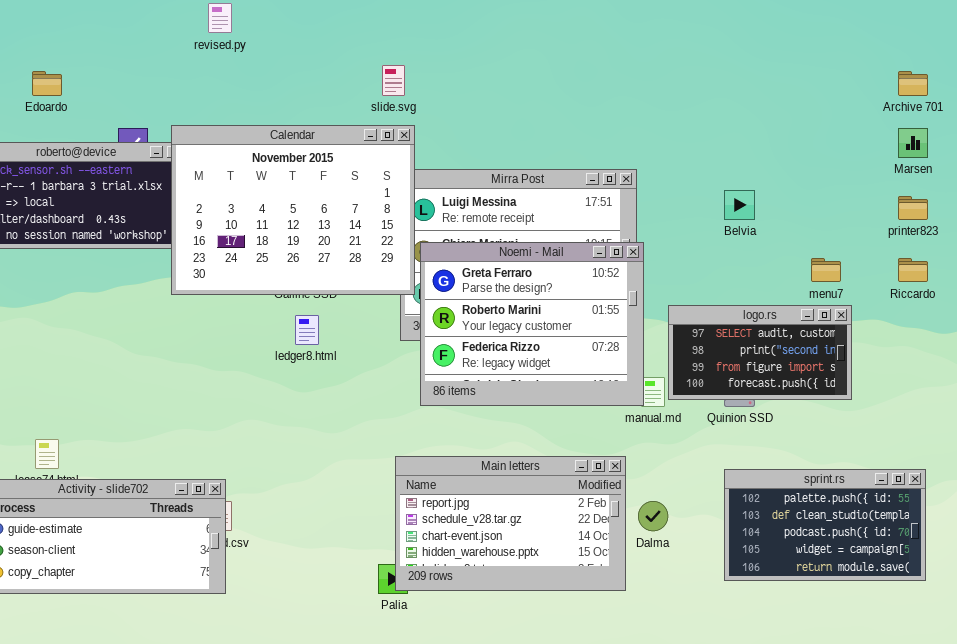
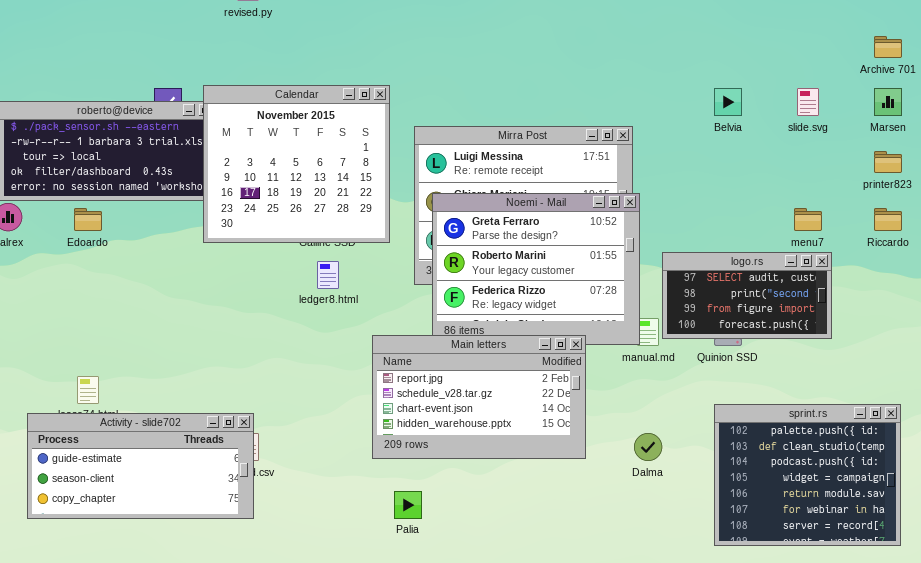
slide.svg: [382,65,405,96] -> [797,88,819,116], moved
Edoardo: [32,71,62,96] -> [74,208,102,231], moved
Calendar: [171,125,415,295] -> [203,85,390,243], resized
Belvia: [724,190,755,220] -> [714,88,742,116], moved
Main letters: [395,456,626,591] -> [372,335,586,459], moved
sprint.rs: [724,469,926,581] -> [714,404,901,546], resized

